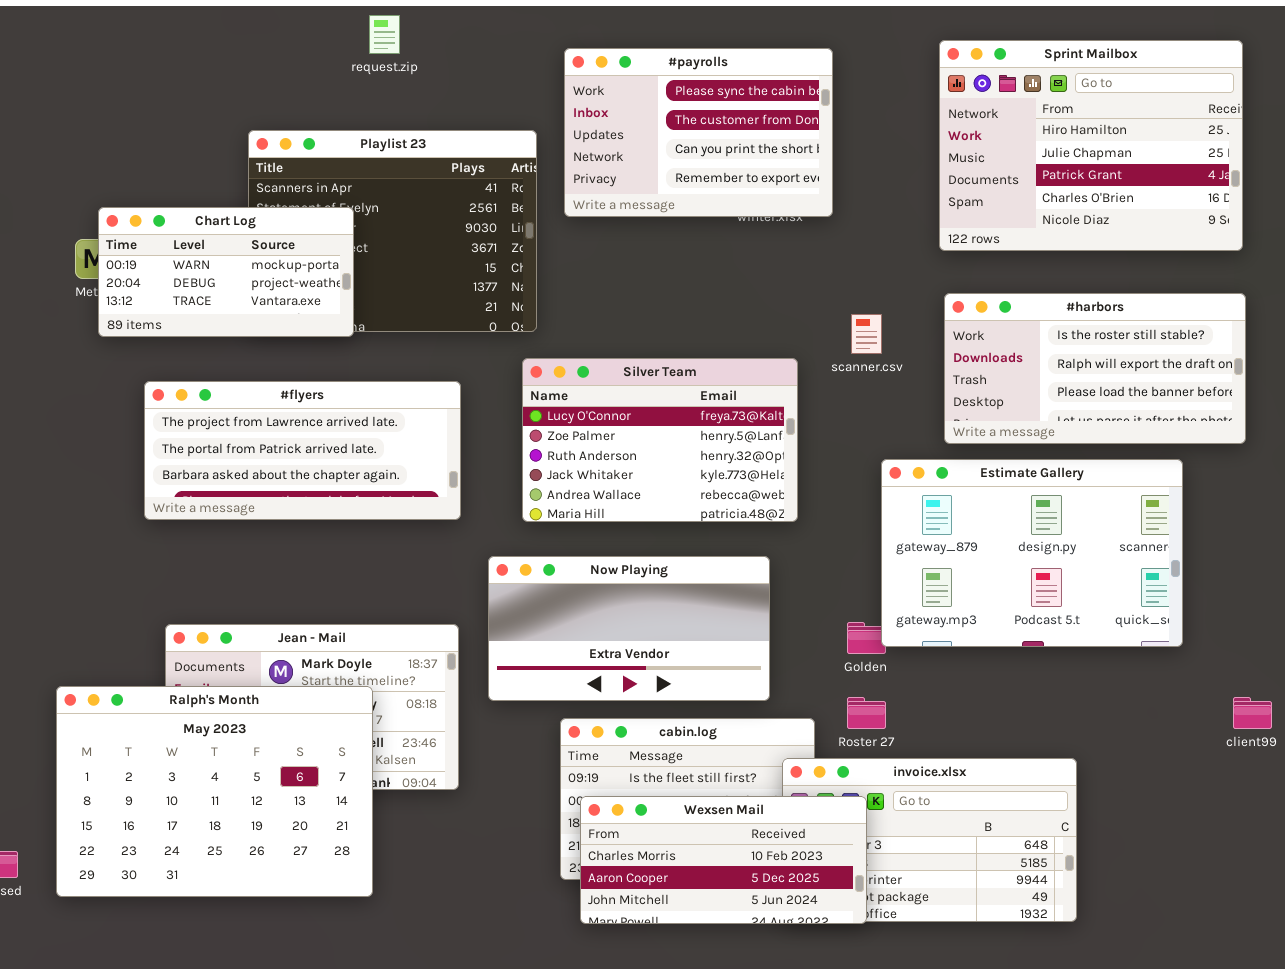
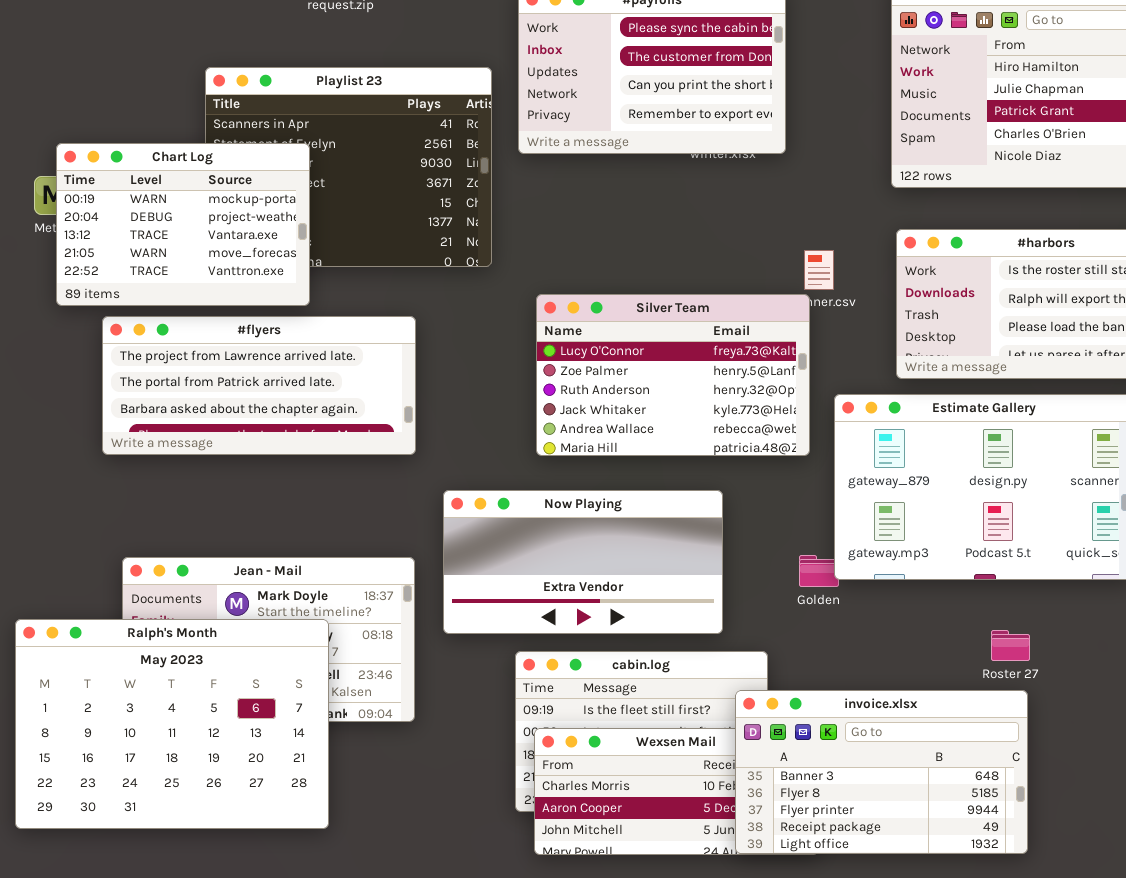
Chart Log: [98,207,354,337] -> [56,143,310,306], resized
Silver Team: [522,358,798,522] -> [536,294,810,456], moved
Roster 27: [847,697,886,729] -> [991,630,1030,661], moved
invoice.xlsx: [782,758,1077,922] -> [735,690,1028,854], raised

